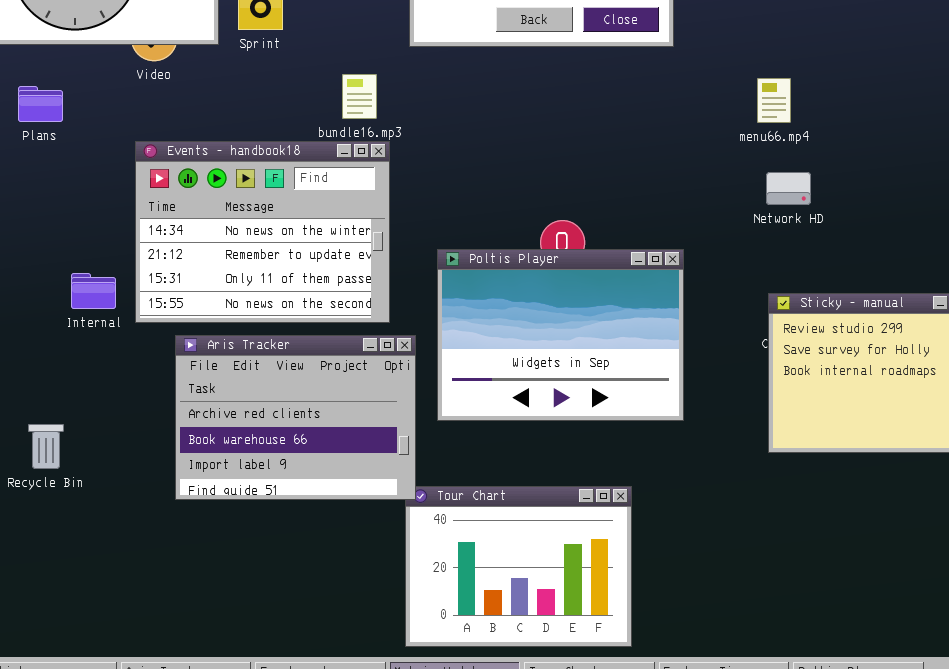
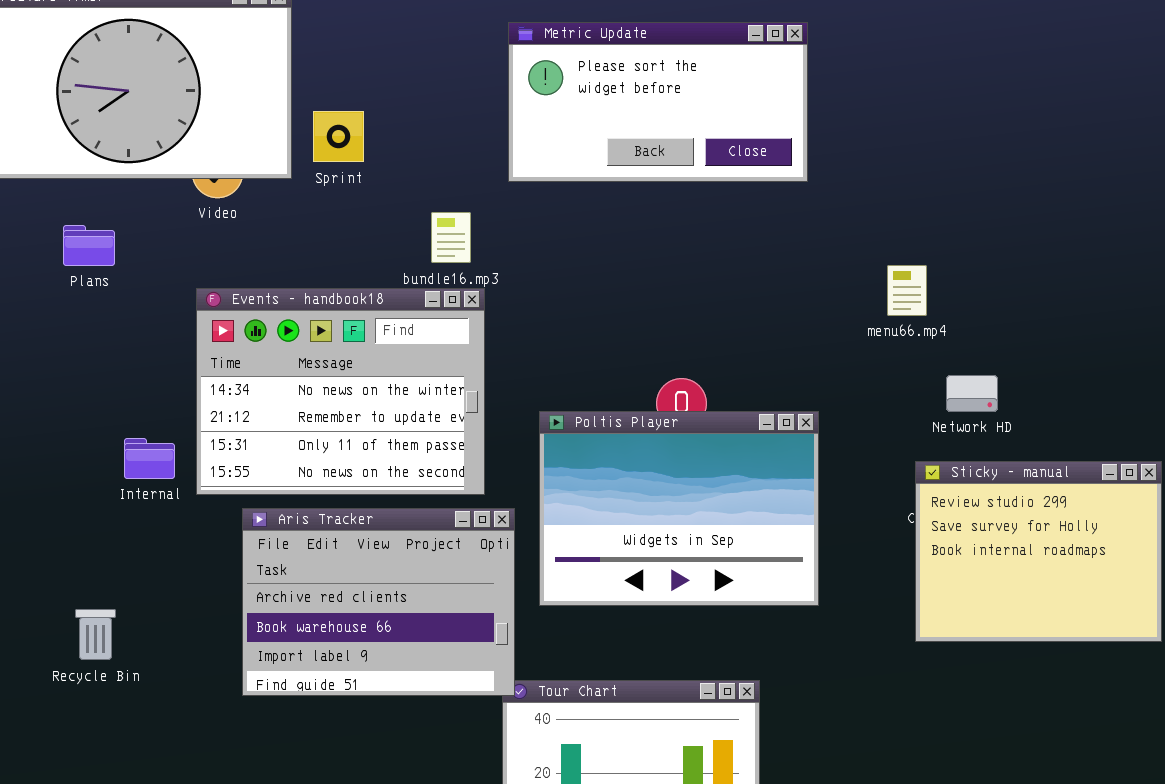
menu66.mp4: [757,78,791,123] -> [887,265,927,316], moved
Network HD: [766,172,811,205] -> [946,375,998,412], moved

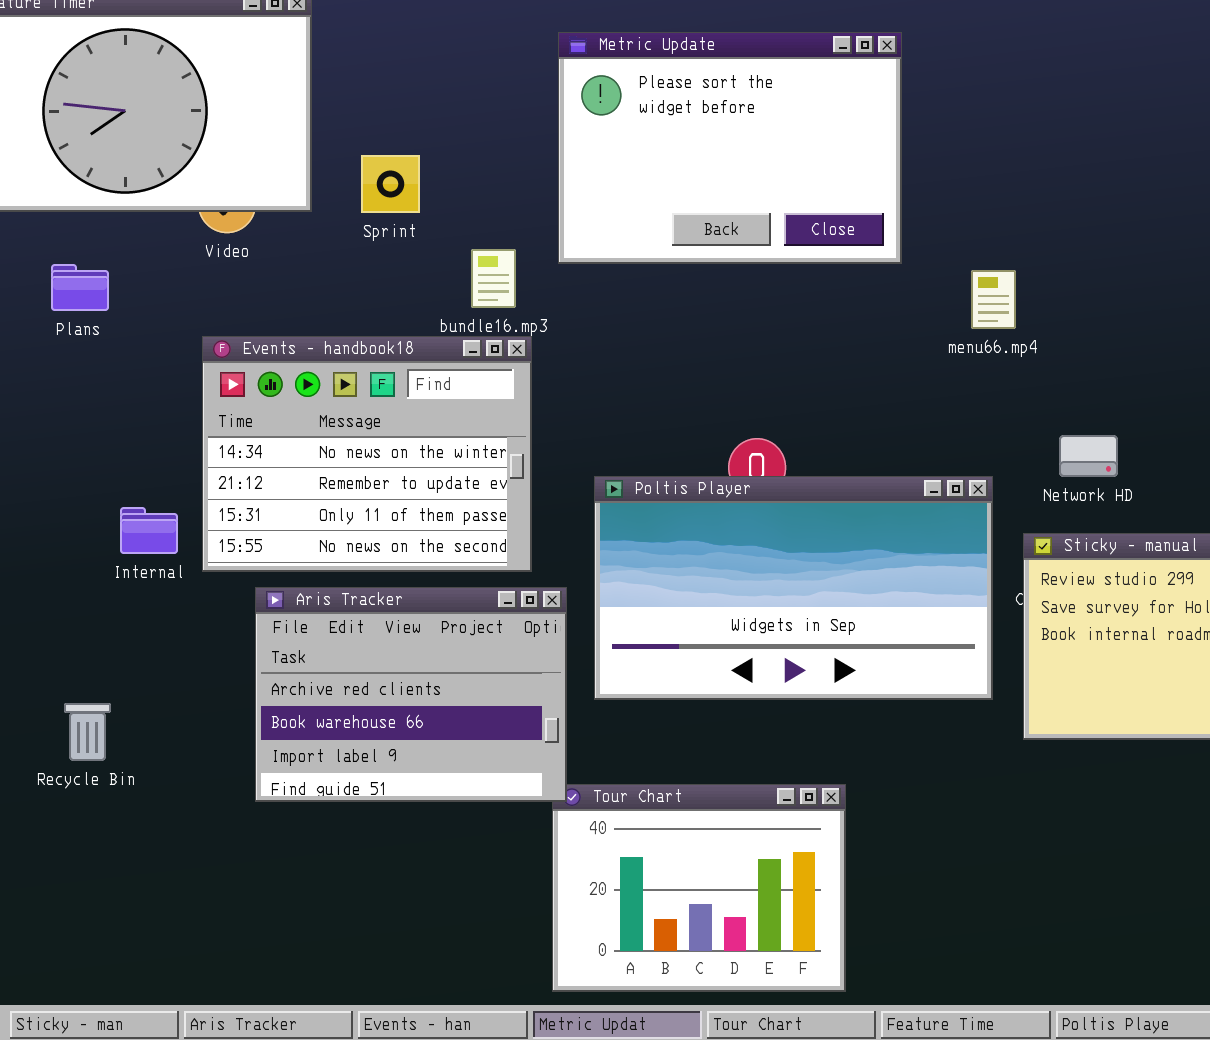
Metric Update: [508,22,808,182] -> [558,32,902,264], resized
Sprint: [313,111,364,162] -> [361,155,420,213], moved
menu66.mp4: [887,265,927,316] -> [971,270,1016,329], moved
Poltis Player: [539,411,819,606] -> [594,476,993,700], resized

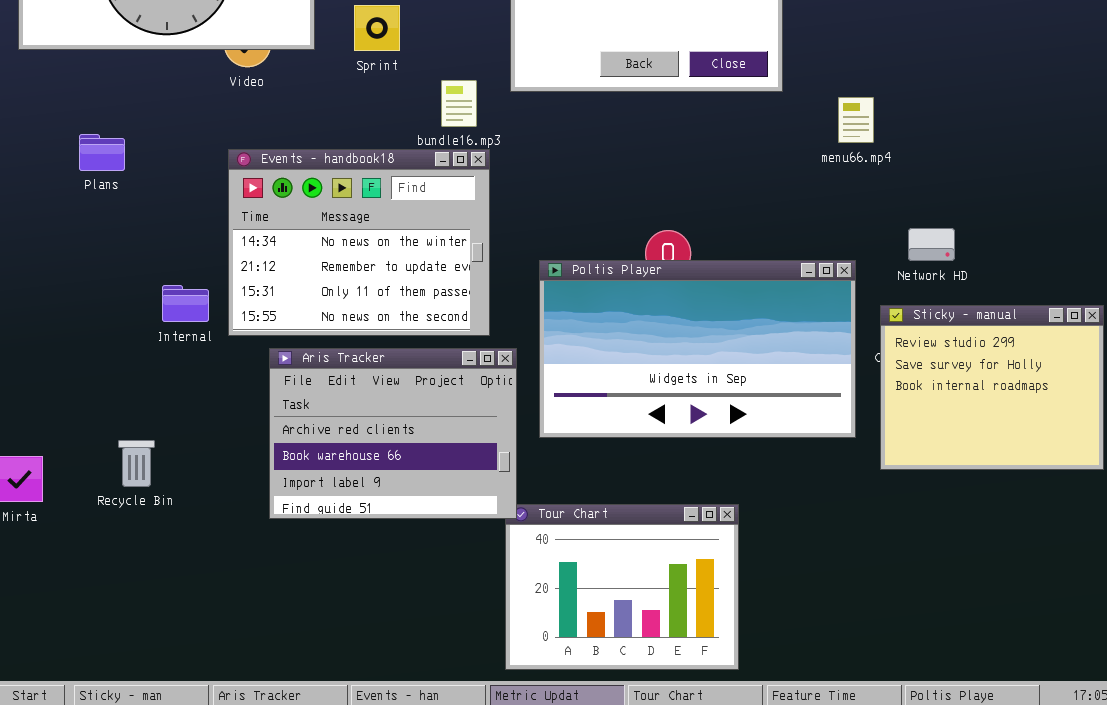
Plans: [51,264,109,311] -> [79,134,125,171], moved

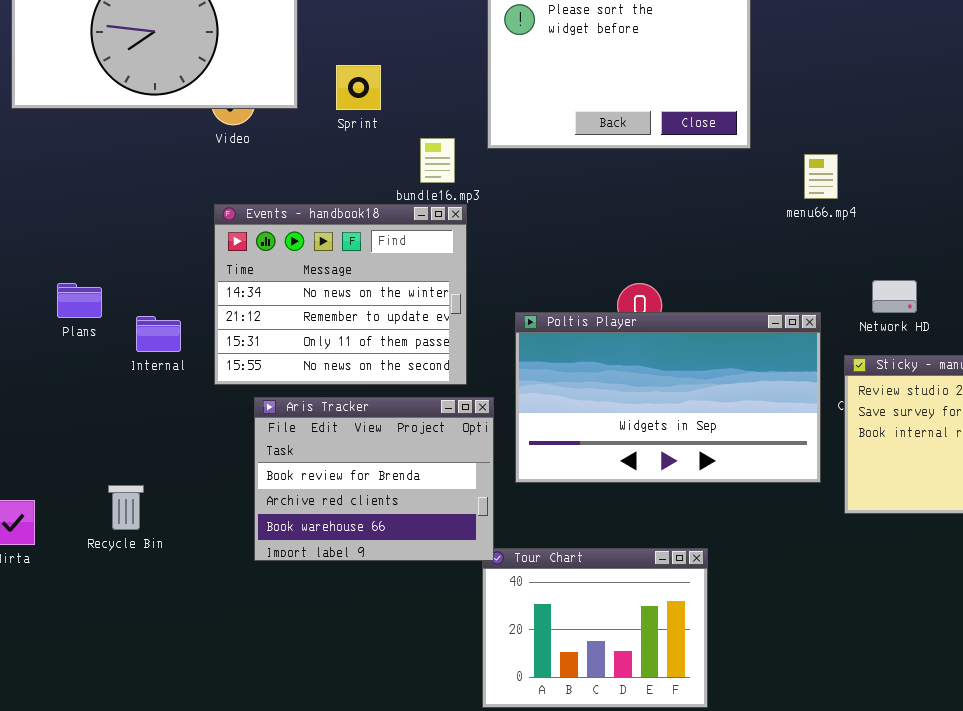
Plans: [79,134,125,171] -> [57,283,102,318], moved
Internal: [162,285,209,322] -> [136,316,181,352], moved
Aris Tracker: [269,348,517,519] -> [254,397,494,561], scrolled up 1 row

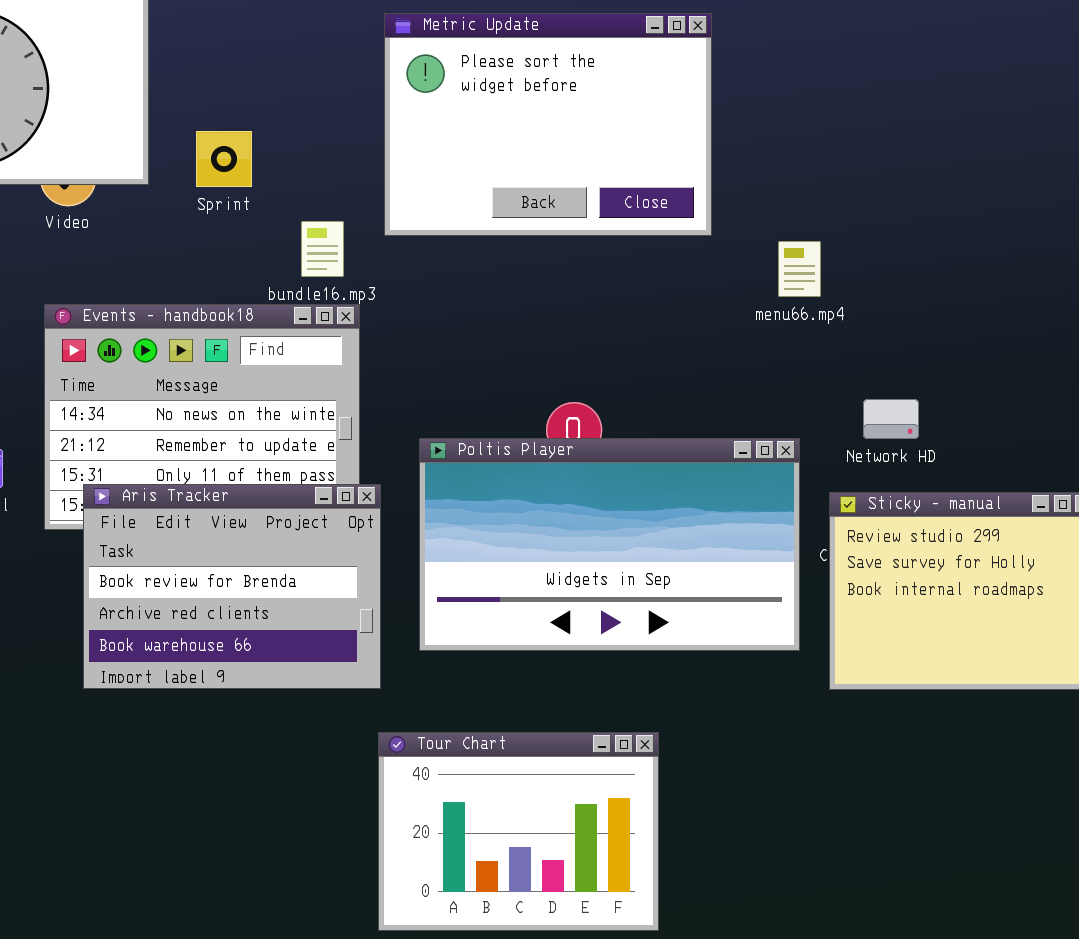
Aris Tracker: [254,397,494,561] -> [83,484,381,689], moved

